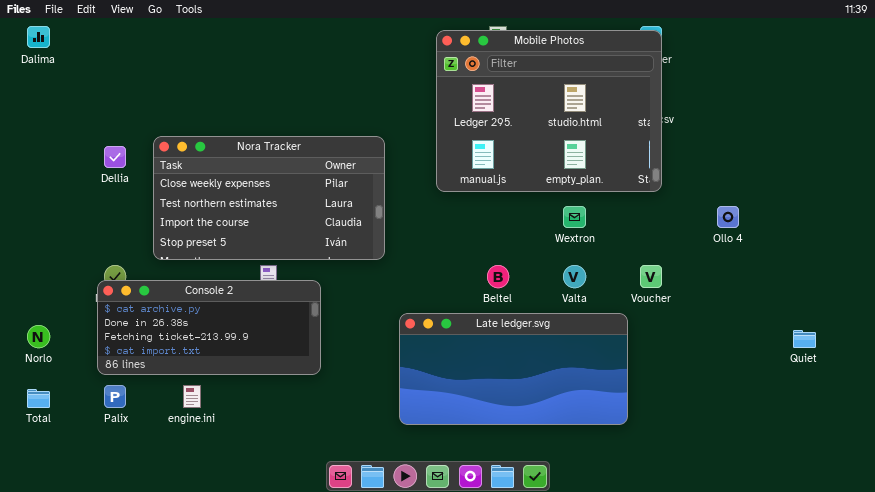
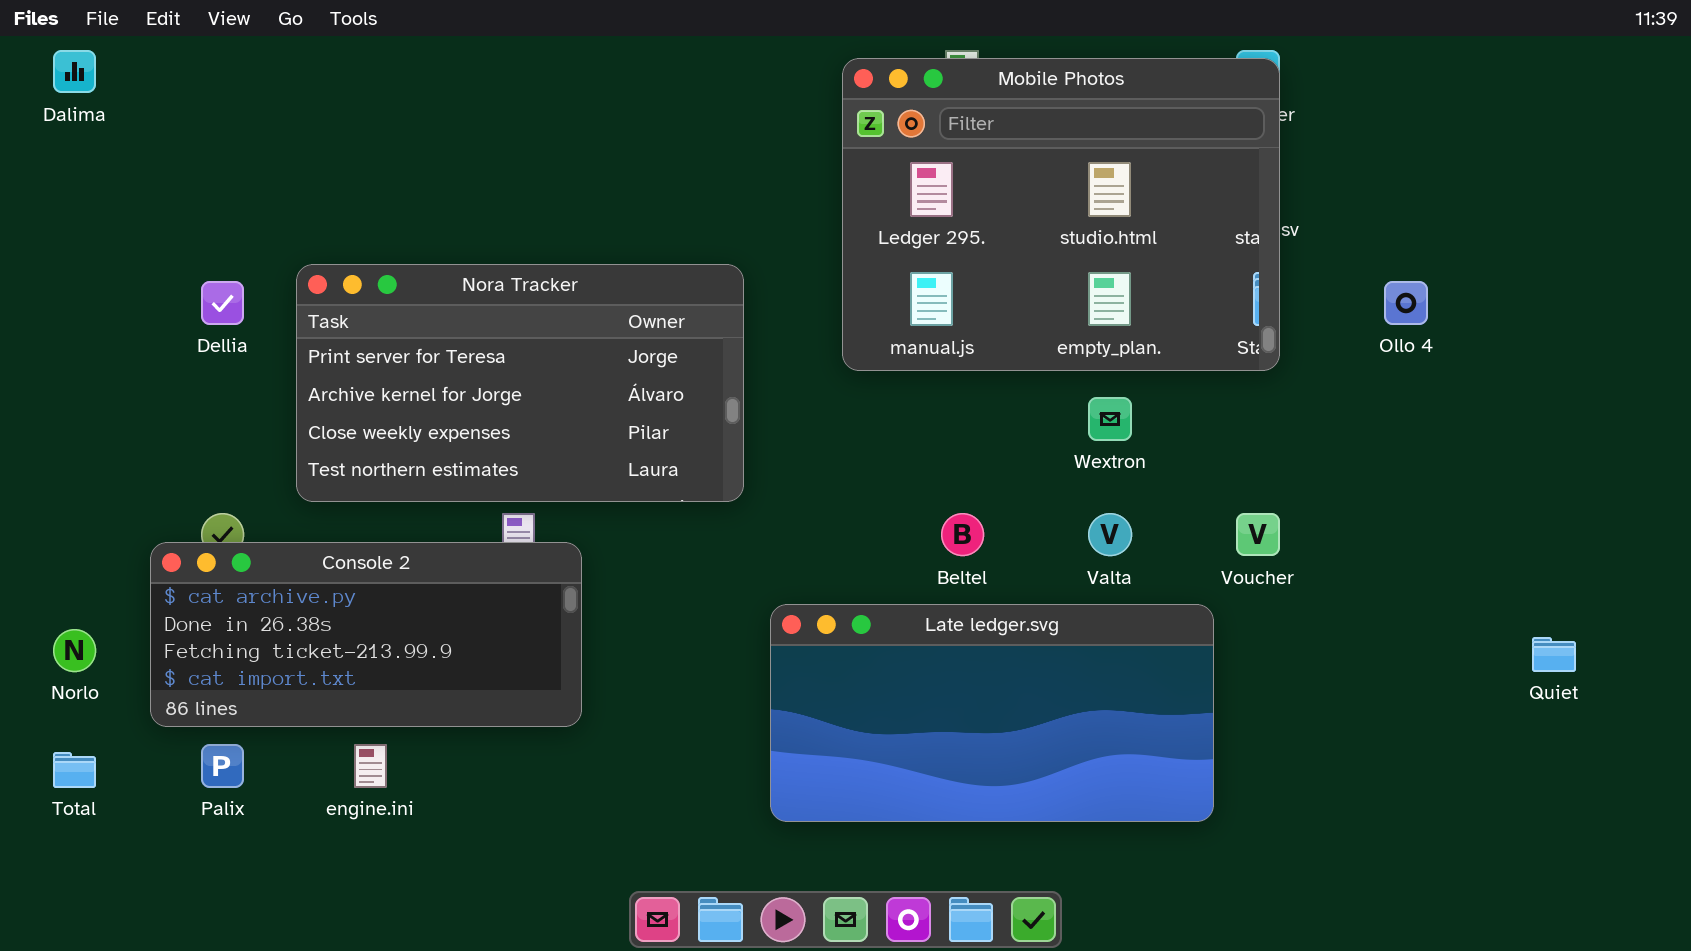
Nora Tracker: [153,136,385,260] -> [296,264,744,502], scrolled up 2 rows
Ollo 4: [717,206,739,228] -> [1384,281,1428,325], moved
Console 2: [97,280,321,375] -> [150,542,582,727], moved

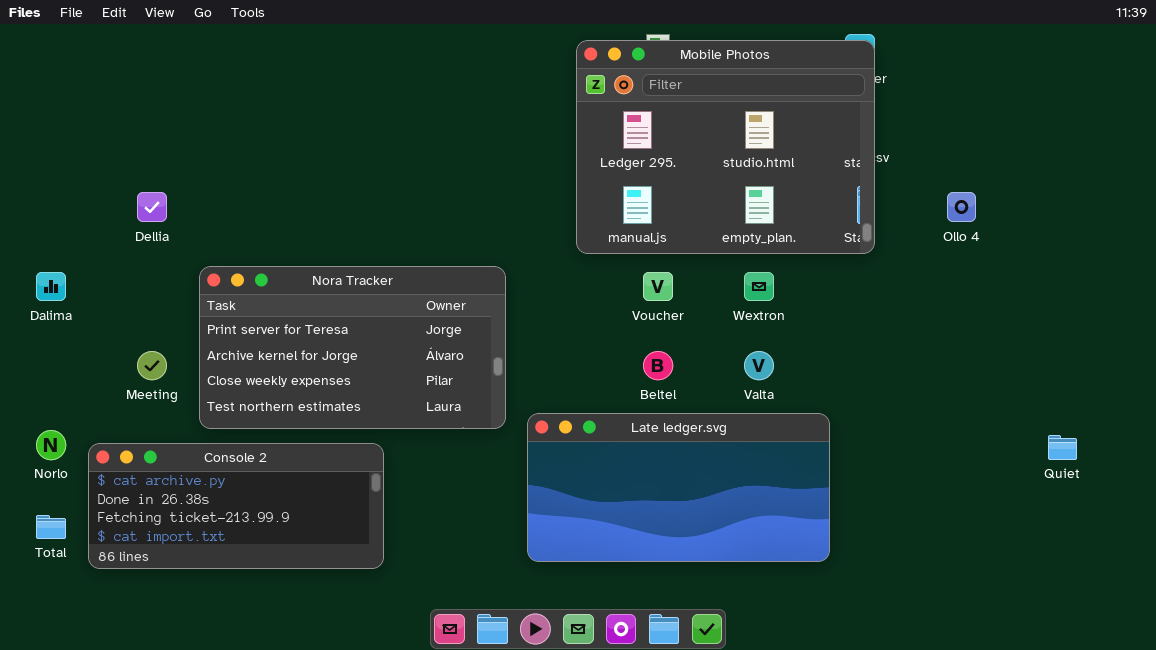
Dalima: [53,50,96,93] -> [36,272,66,301], moved
Nora Tracker: [296,264,744,502] -> [199,266,506,429], moved
Voucher: [1236,513,1280,556] -> [643,272,673,301], moved
Console 2: [150,542,582,727] -> [88,443,384,569], moved

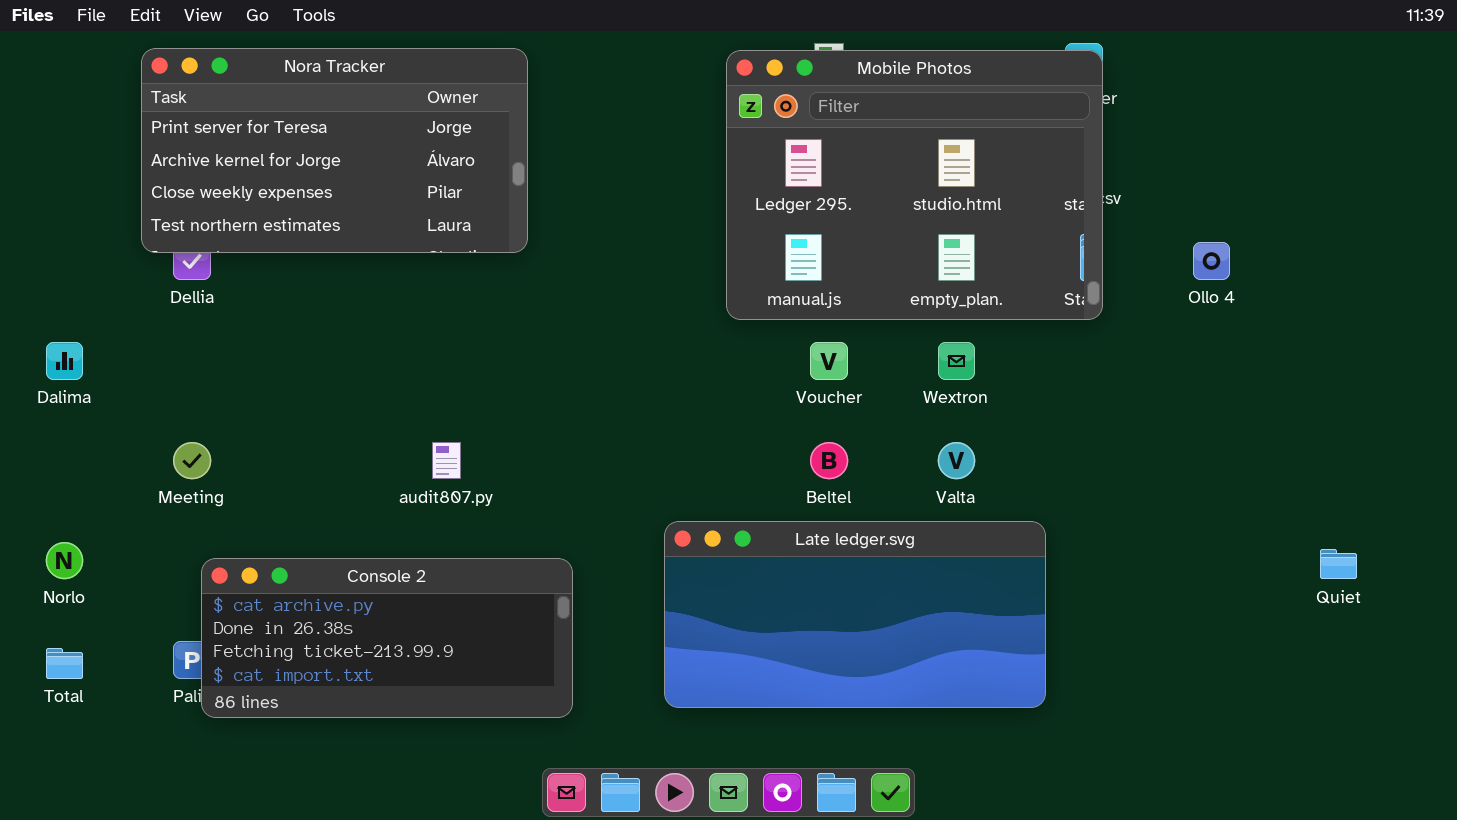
Nora Tracker: [199,266,506,429] -> [141,48,528,253], moved
Console 2: [88,443,384,569] -> [201,558,573,718], moved

